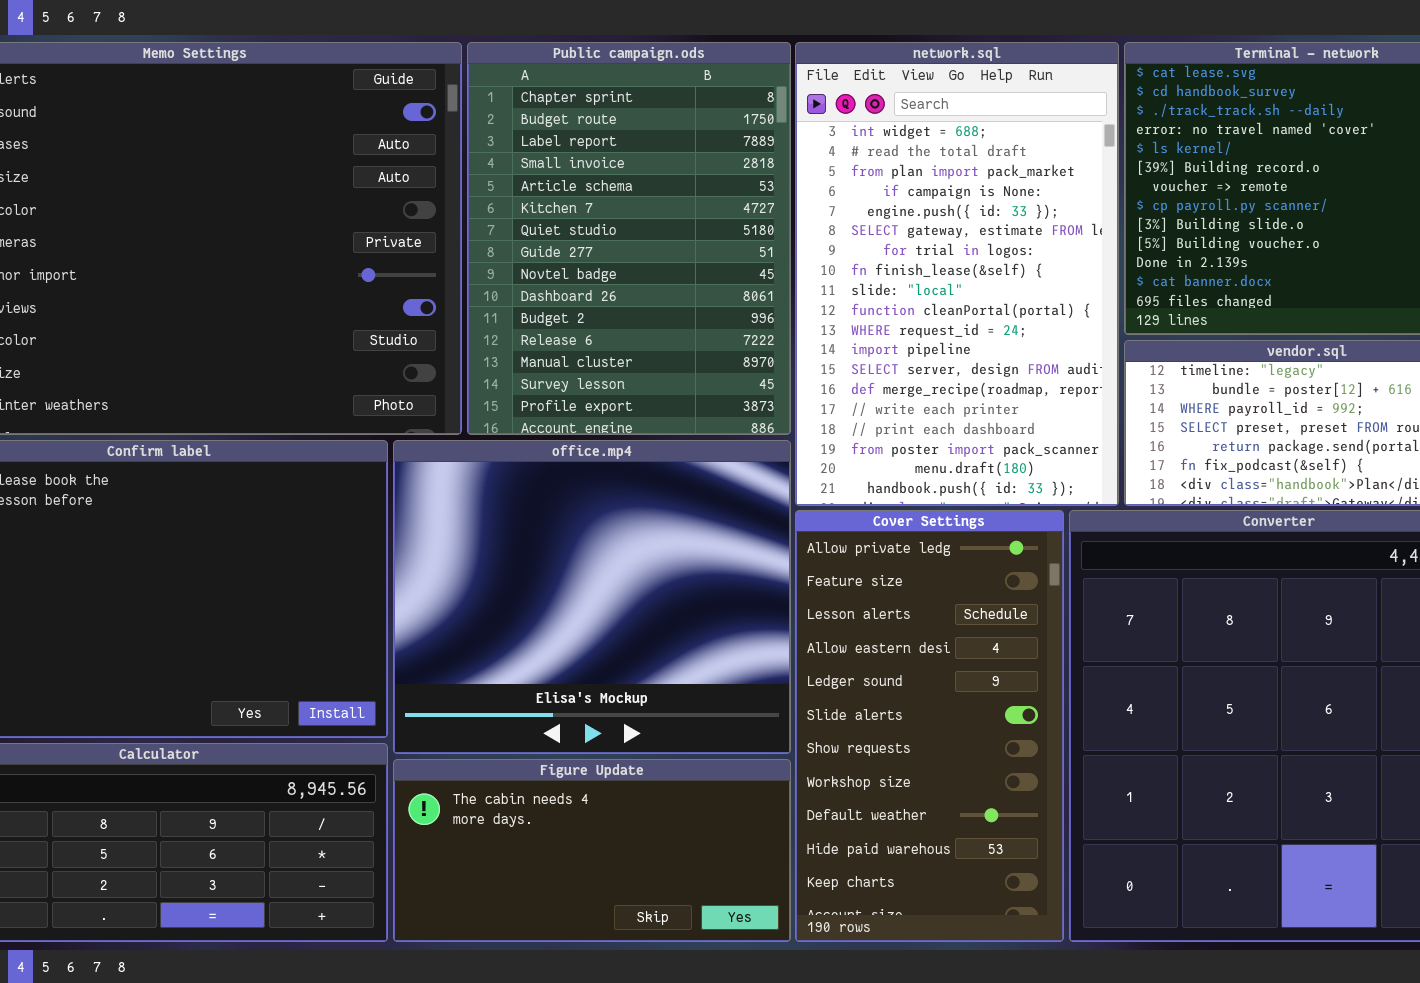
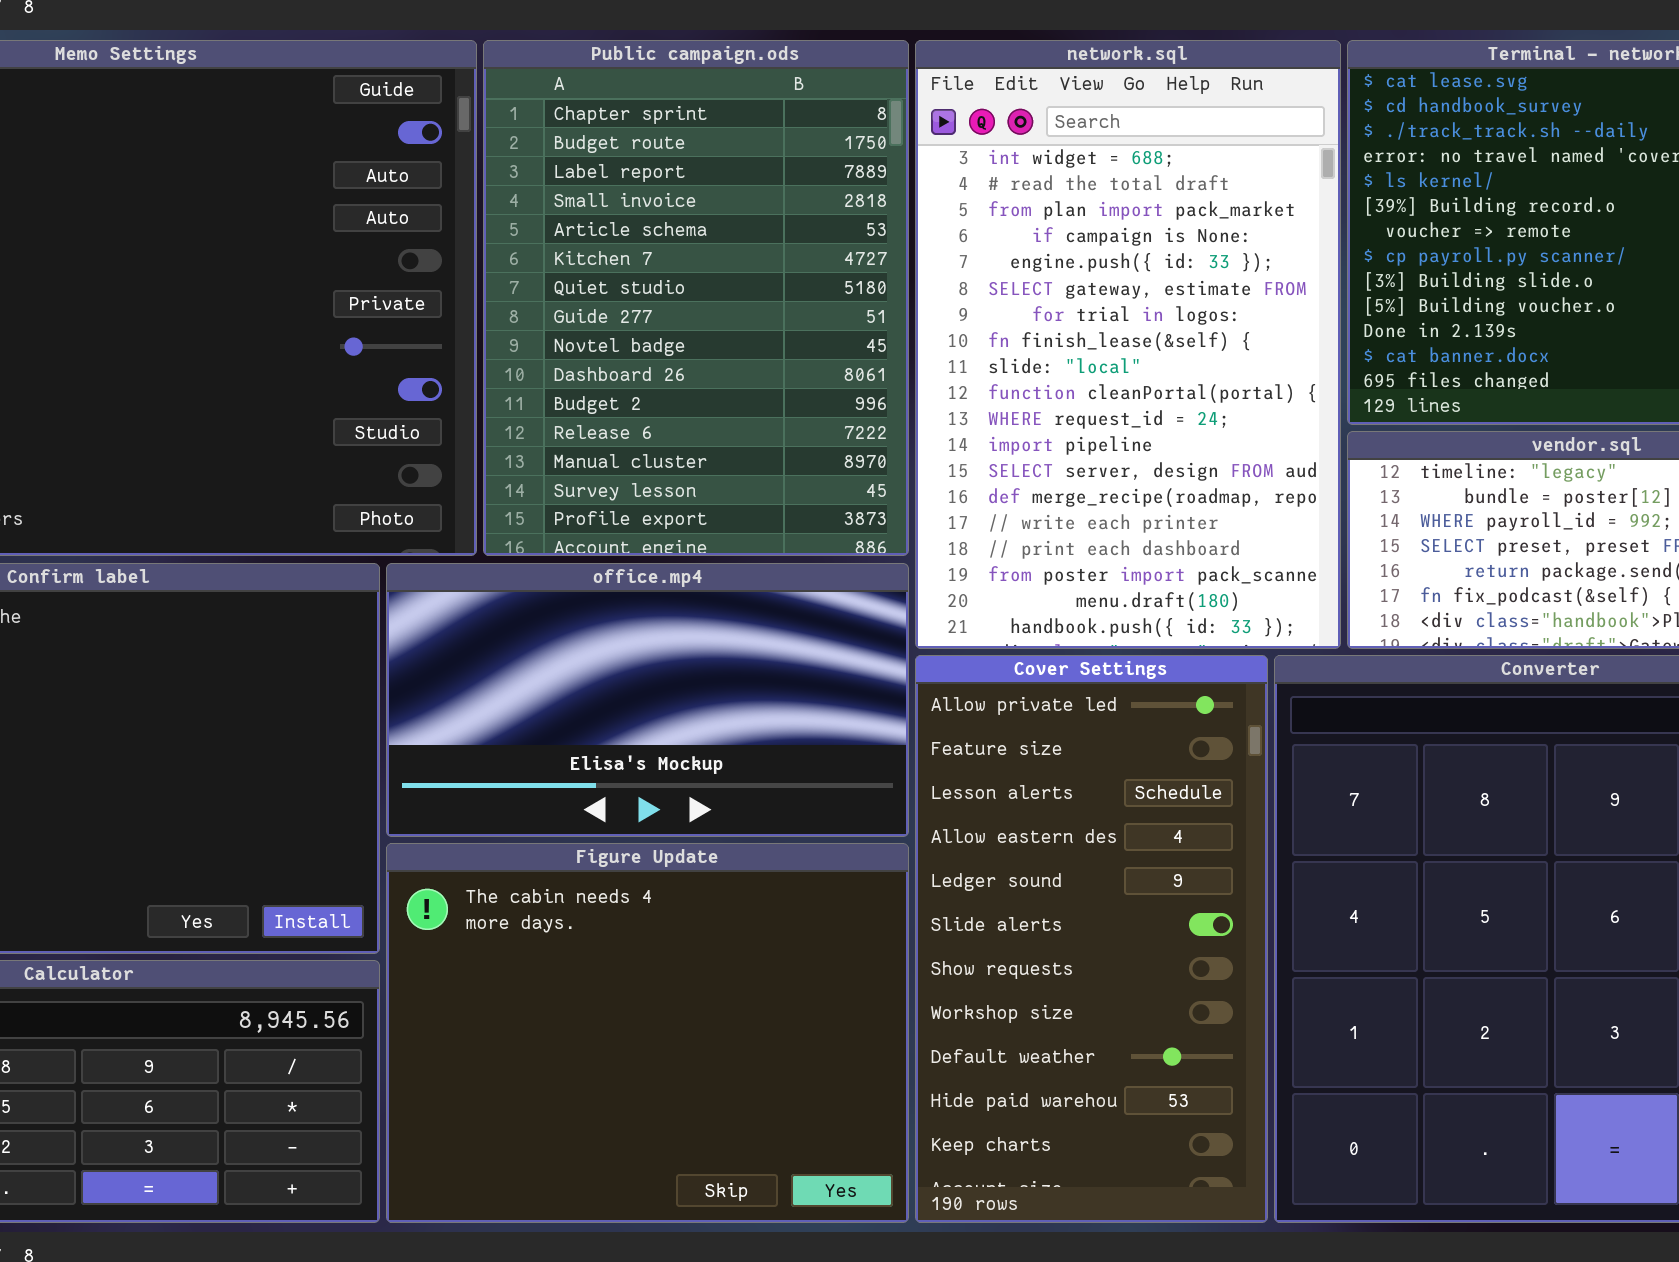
office.mp4: [393,440,791,754] -> [386,563,909,837], resized
Figure Update: [393,759,791,942] -> [386,843,909,1223], resized

